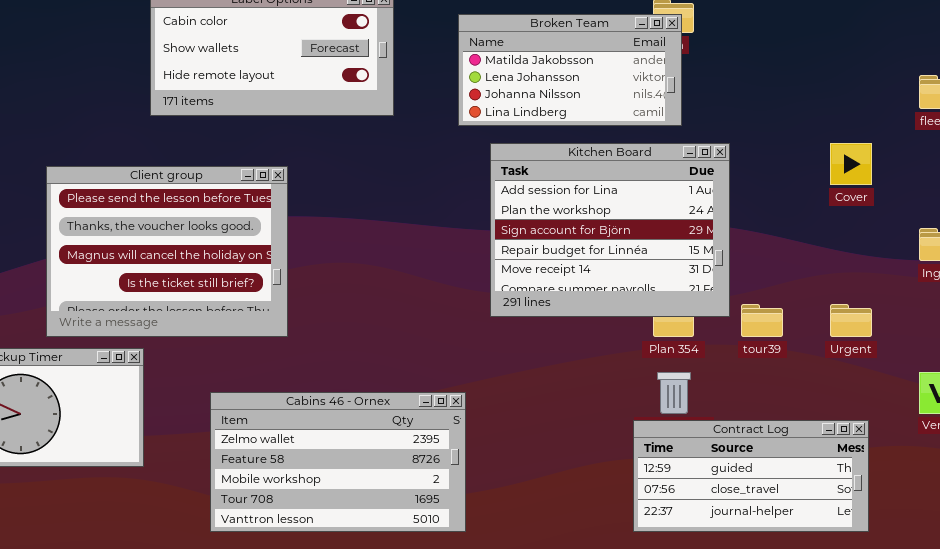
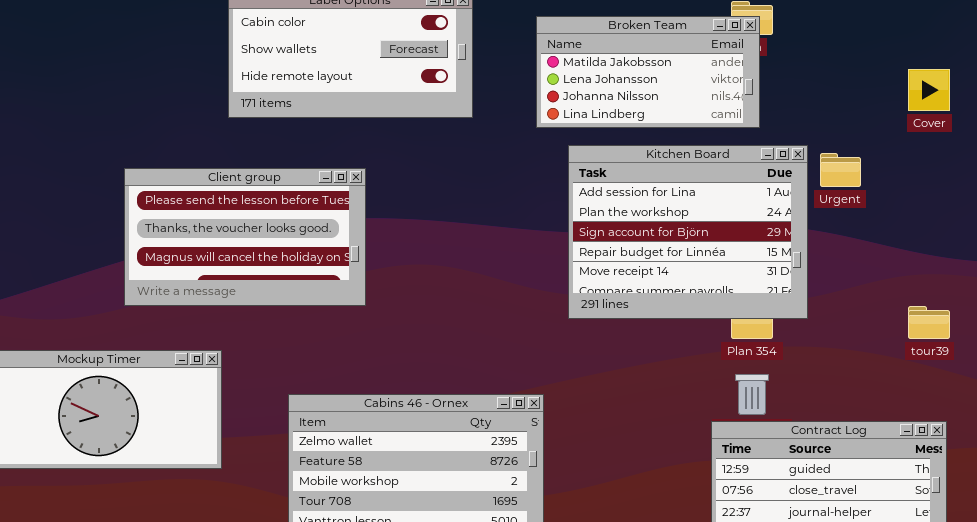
Cover: [830,143,872,185] -> [908,69,950,111], moved
Client group: [46,166,288,337] -> [124,168,366,306], resized
tour39: [741,304,783,337] -> [908,306,950,339], moved
Urgent: [830,304,872,337] -> [820,153,861,187], moved

